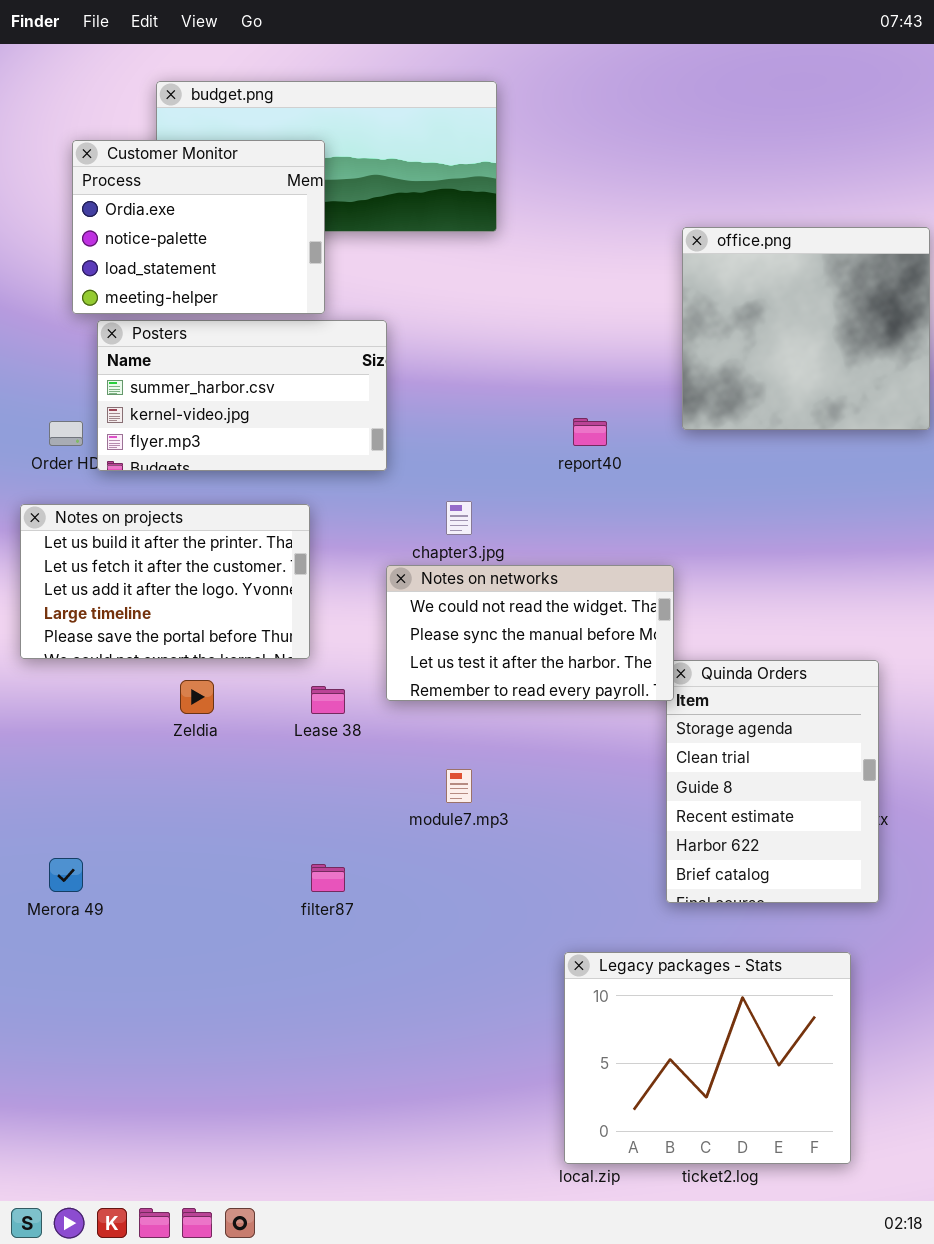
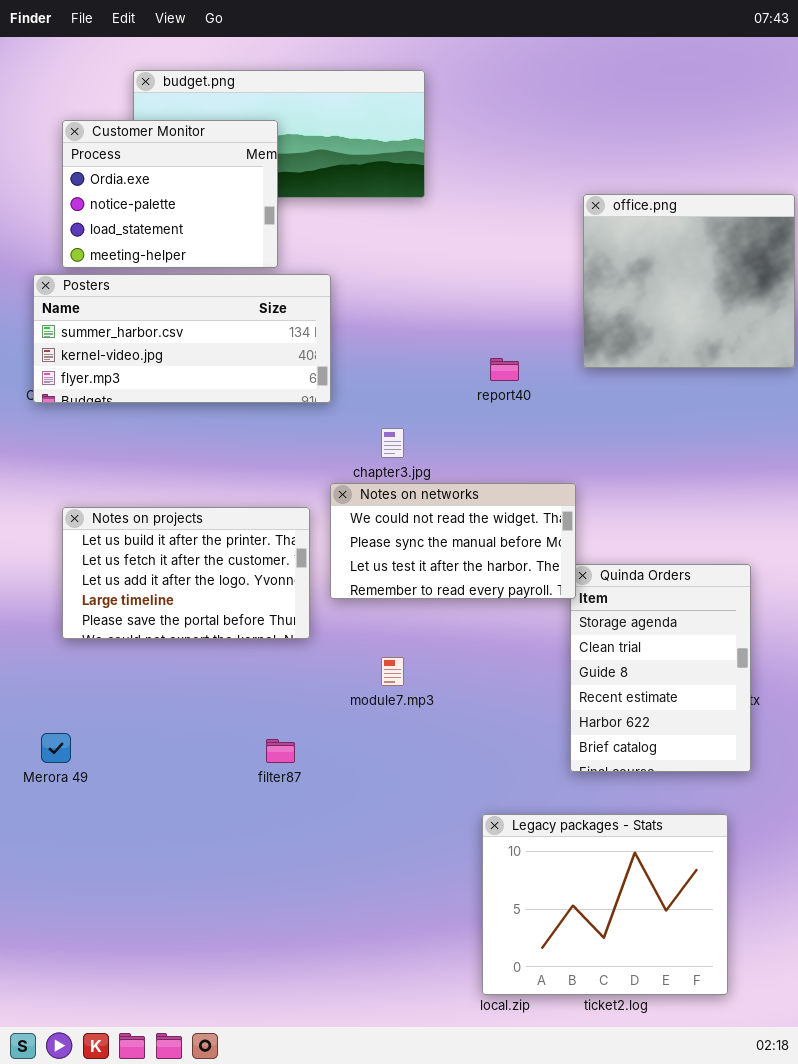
Posters: [97,320,387,471] -> [33,274,331,403], resized
Notes on projects: [20,504,310,659] -> [62,507,310,639], moved

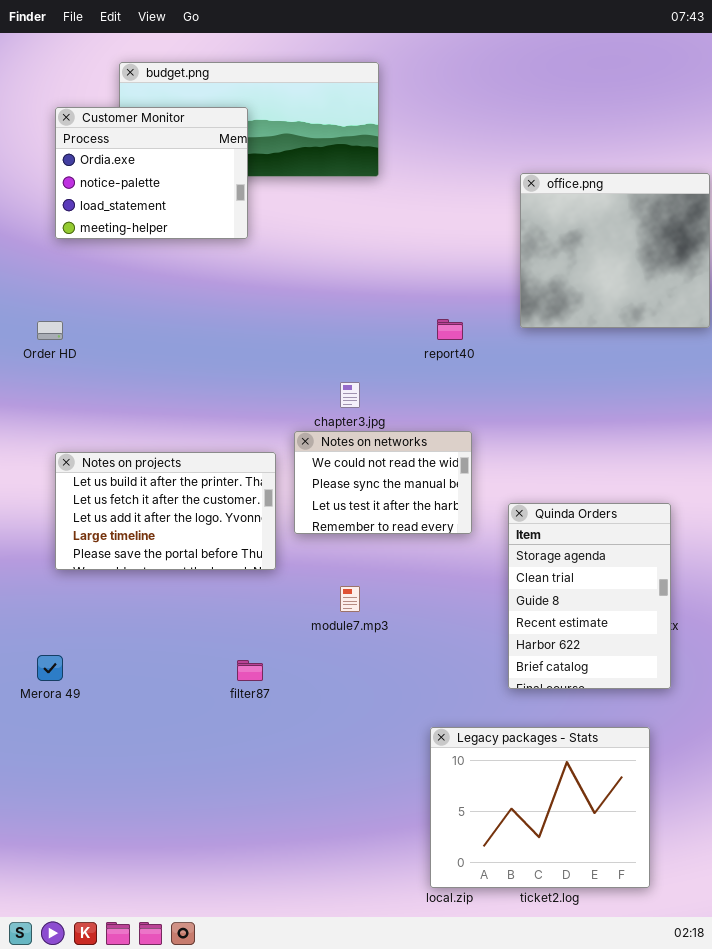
Posters: [33,274,331,403] -> none, closed
Notes on networks: [330,483,576,599] -> [294,431,472,534], resized

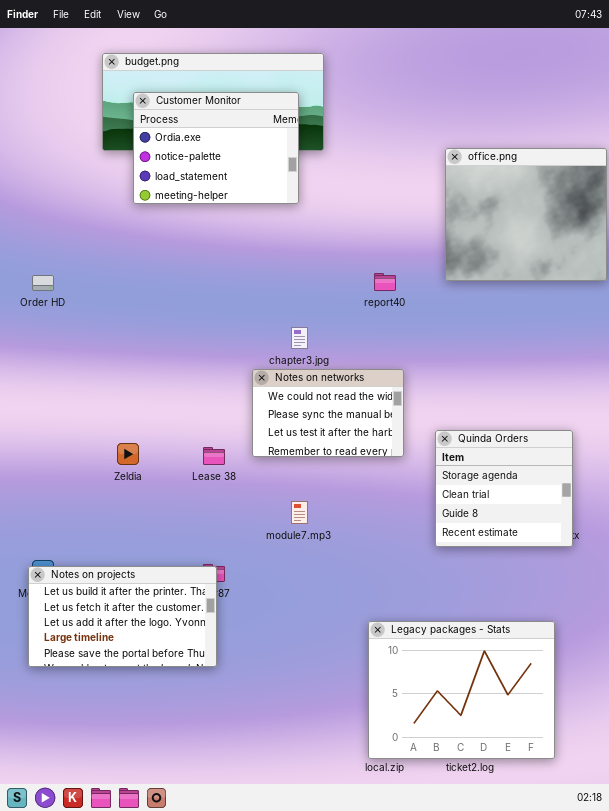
Customer Monitor: [55,107,248,239] -> [133,92,299,204], moved
Notes on projects: [55,452,276,570] -> [28,566,217,667], moved
Quinda Orders: [508,503,671,689] -> [435,430,573,547], resized

